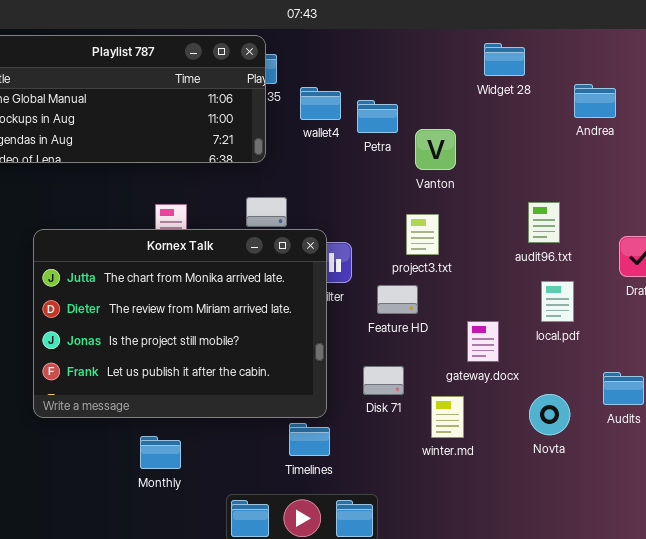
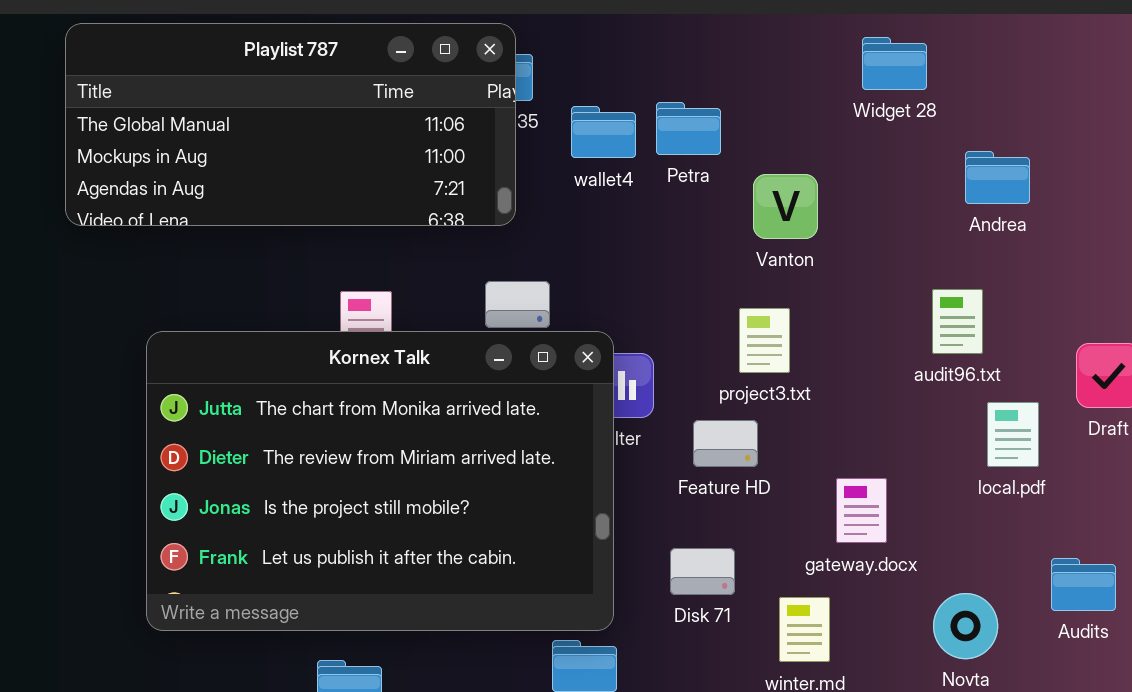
Andrea: [574,84,616,118] -> [965,151,1030,204], moved
Petra: [357,100,398,133] -> [656,102,721,155], moved
local.pdf: [541,281,574,322] -> [987,402,1039,467], moved

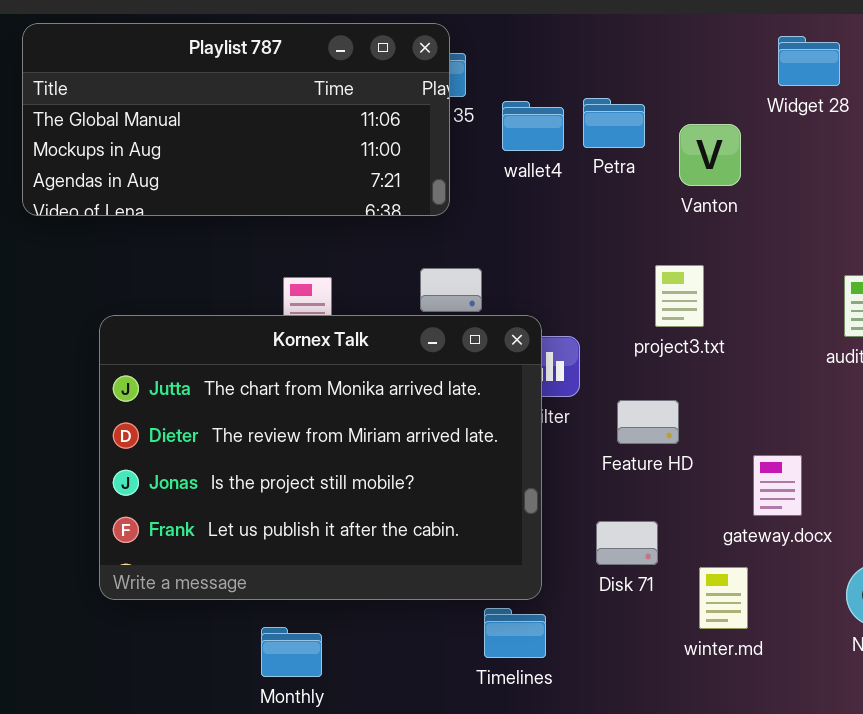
Vanton: [753,174,818,239] -> [679,124,741,186], moved
project3.txt: [739,308,790,373] -> [655,265,704,327], moved

